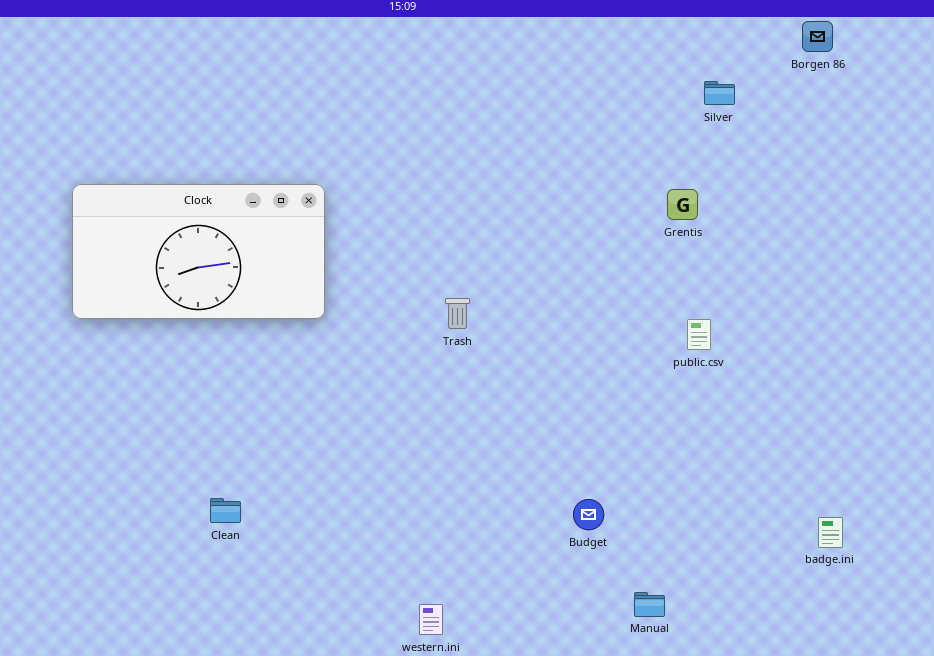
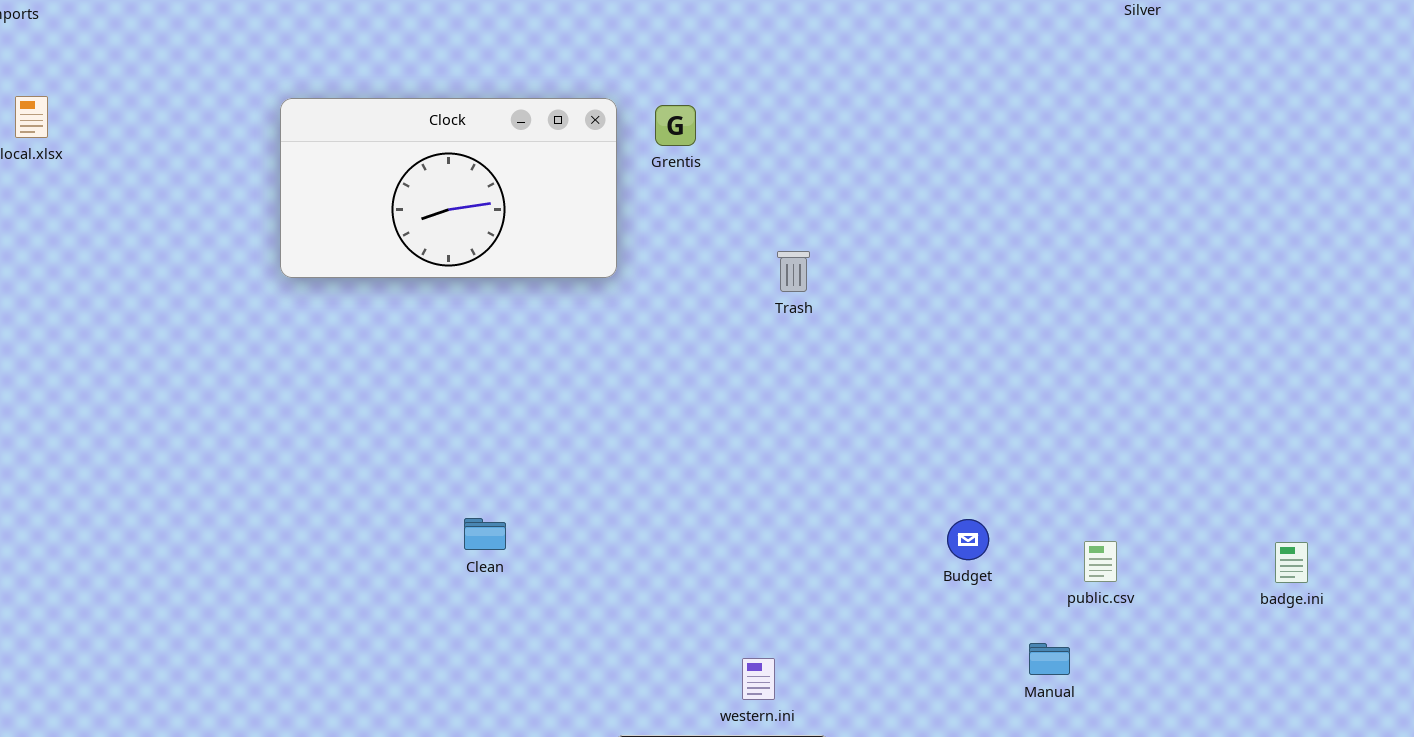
Grentis: [667,189,698,220] -> [655,105,696,146], moved
public.csv: [687,319,711,350] -> [1084,541,1117,582], moved

